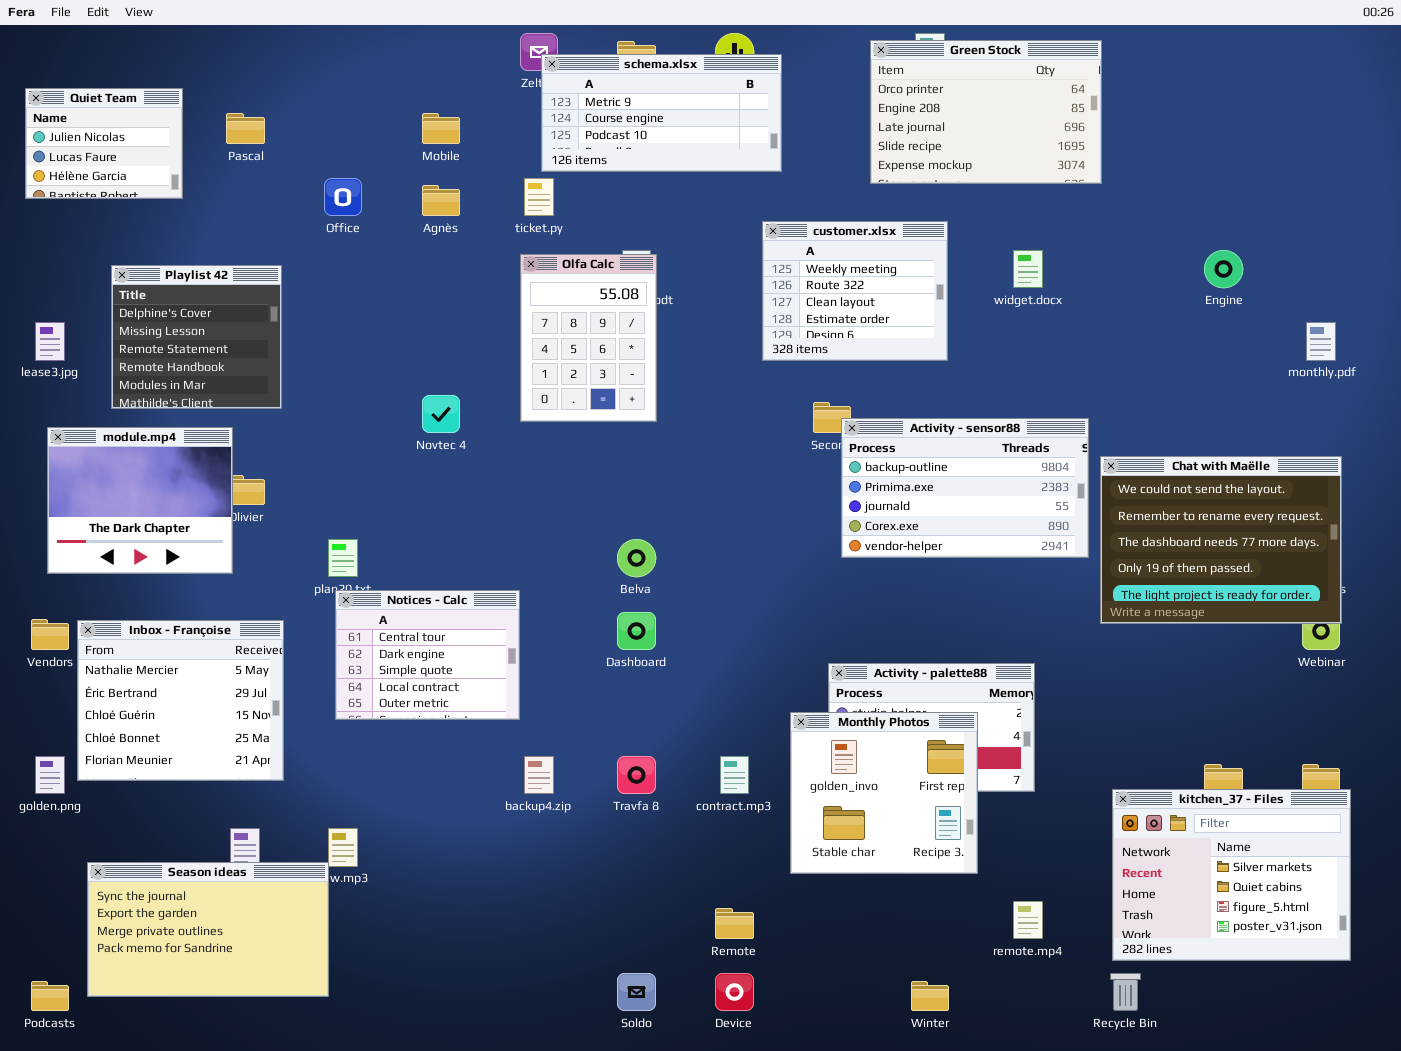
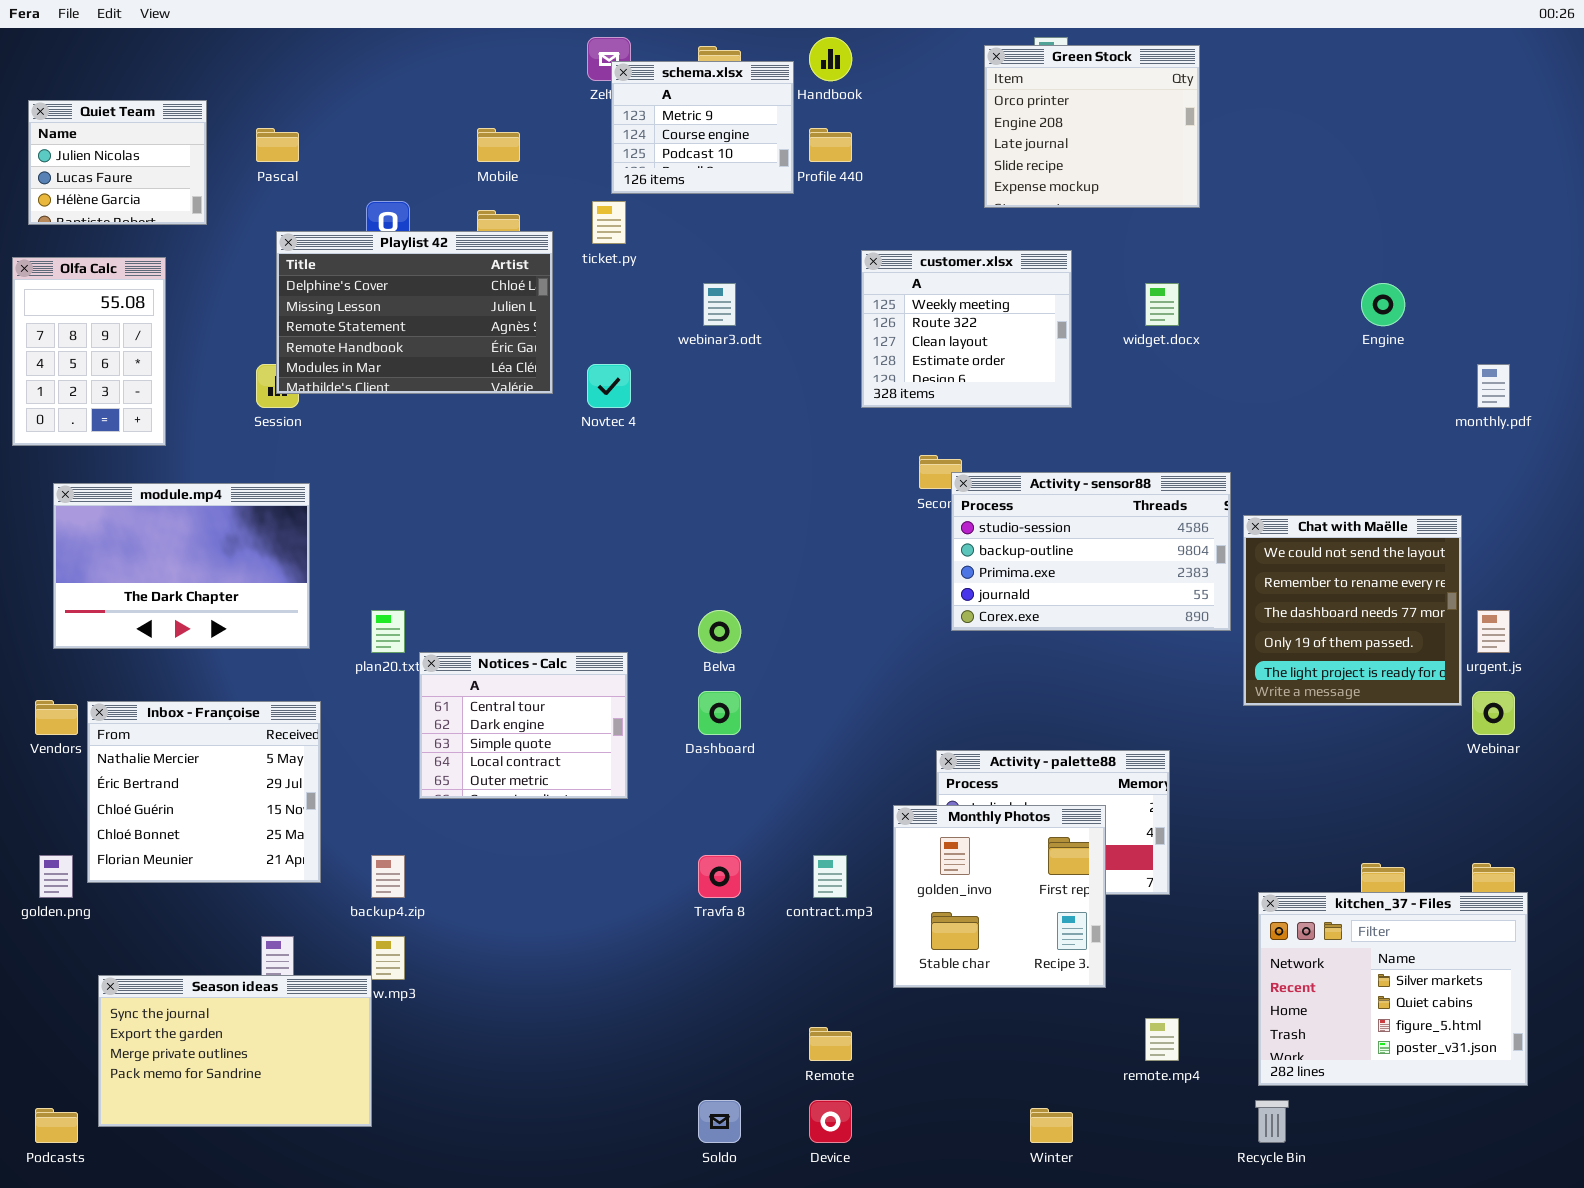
Green Stock: [870,40,1102,184] -> [984,45,1200,208], resized
schema.xlsx: [541,54,782,172] -> [611,61,794,194], resized
Olfa Calc: [520,254,657,422] -> [12,257,166,446], moved
Playlist 42: [111,265,282,409] -> [276,231,553,394], moved, resized
Novtec 4: [422,395,460,433] -> [587,364,631,408], moved
Activity - sensor88: [841,418,1089,558] -> [951,472,1231,631], scrolled up 1 row
module.mp4: [47,427,233,574] -> [53,483,310,649], resized
Chat with Maëlle: [1100,456,1342,624] -> [1243,515,1462,706], resized
Notices - Calc: [335,590,520,720] -> [419,652,628,799], moved
backup4.zip: [524,756,554,794] -> [371,855,405,898], moved

